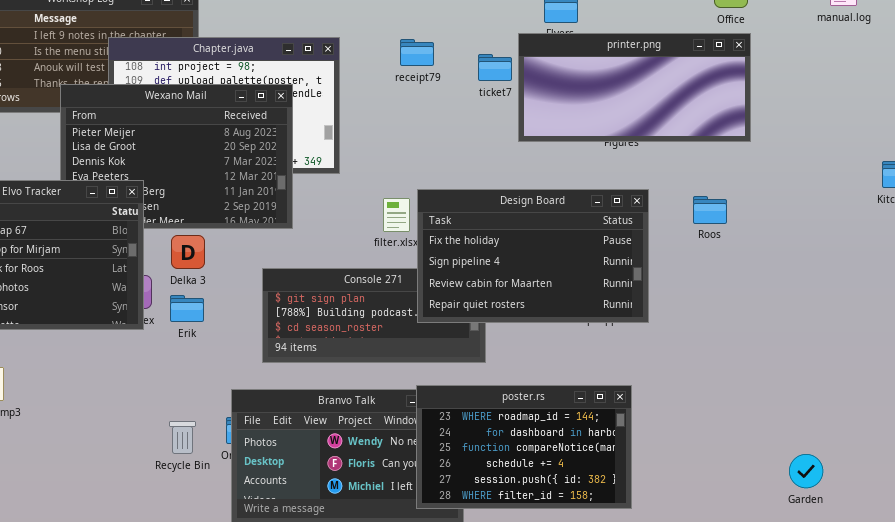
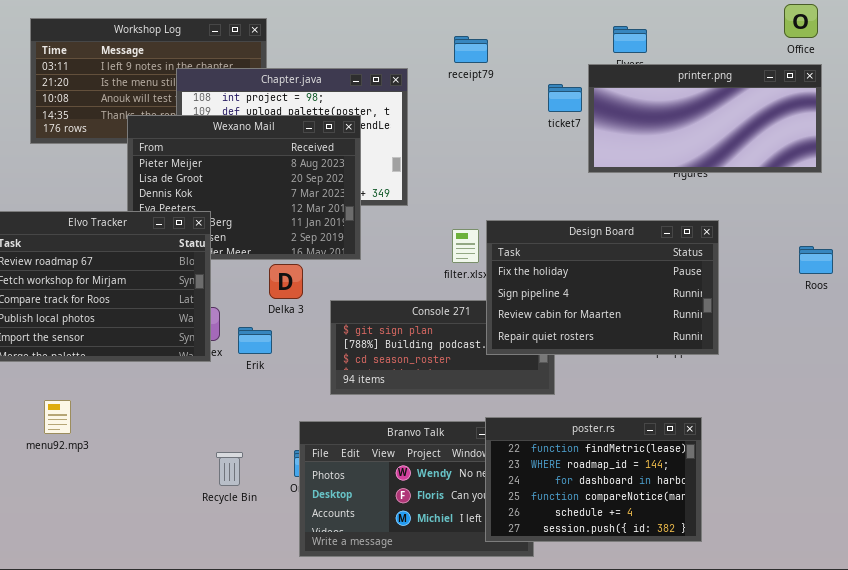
receipt79: [400,39,434,66] -> [454,36,488,63], moved
Roos: [693,196,727,224] -> [799,246,833,274], moved
Delka 3: [171,235,205,269] -> [269,264,303,299], moved
poster.rs: [416,385,632,509] -> [485,417,702,542], scrolled up 1 row
Recycle Bin: [169,421,196,454] -> [216,452,243,486], moved

